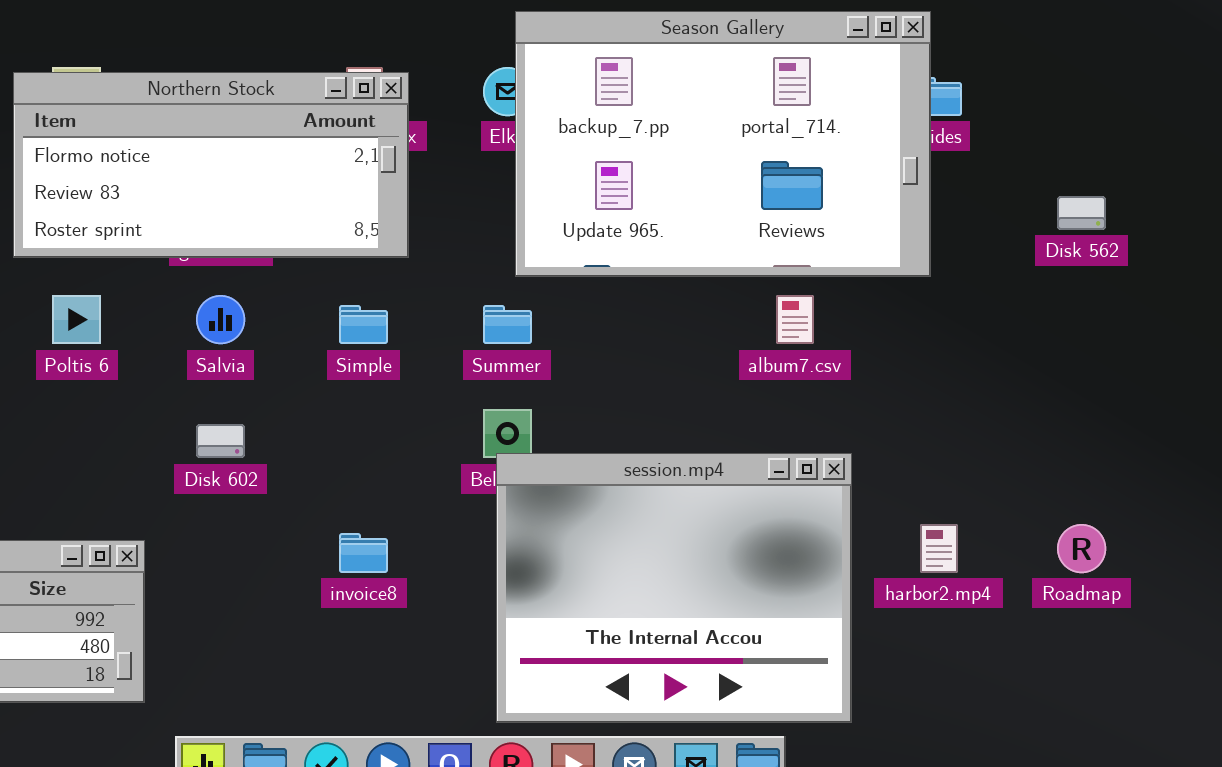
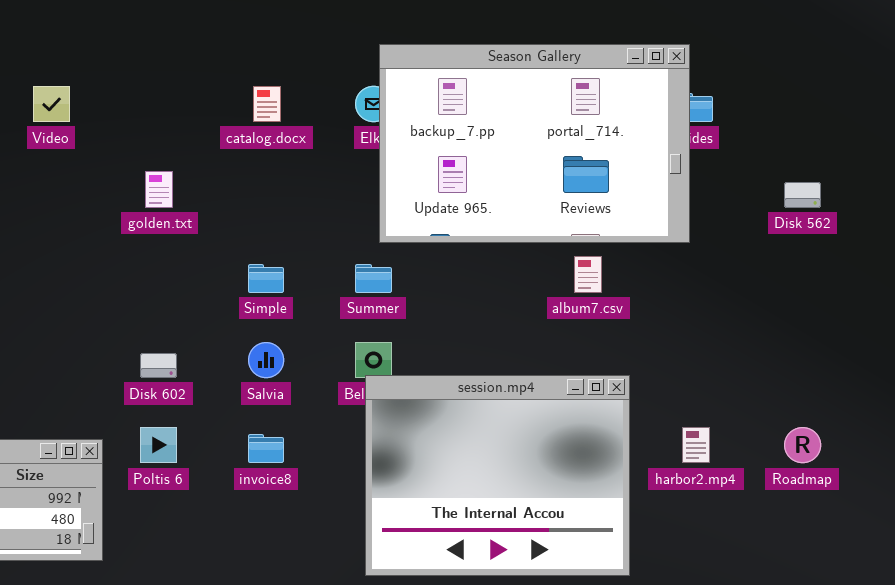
Northern Stock: [13,72,409,258] -> none, closed
Poltis 6: [52,295,101,344] -> [140,427,177,463], moved
Salvia: [196,295,245,344] -> [248,342,284,378], moved

